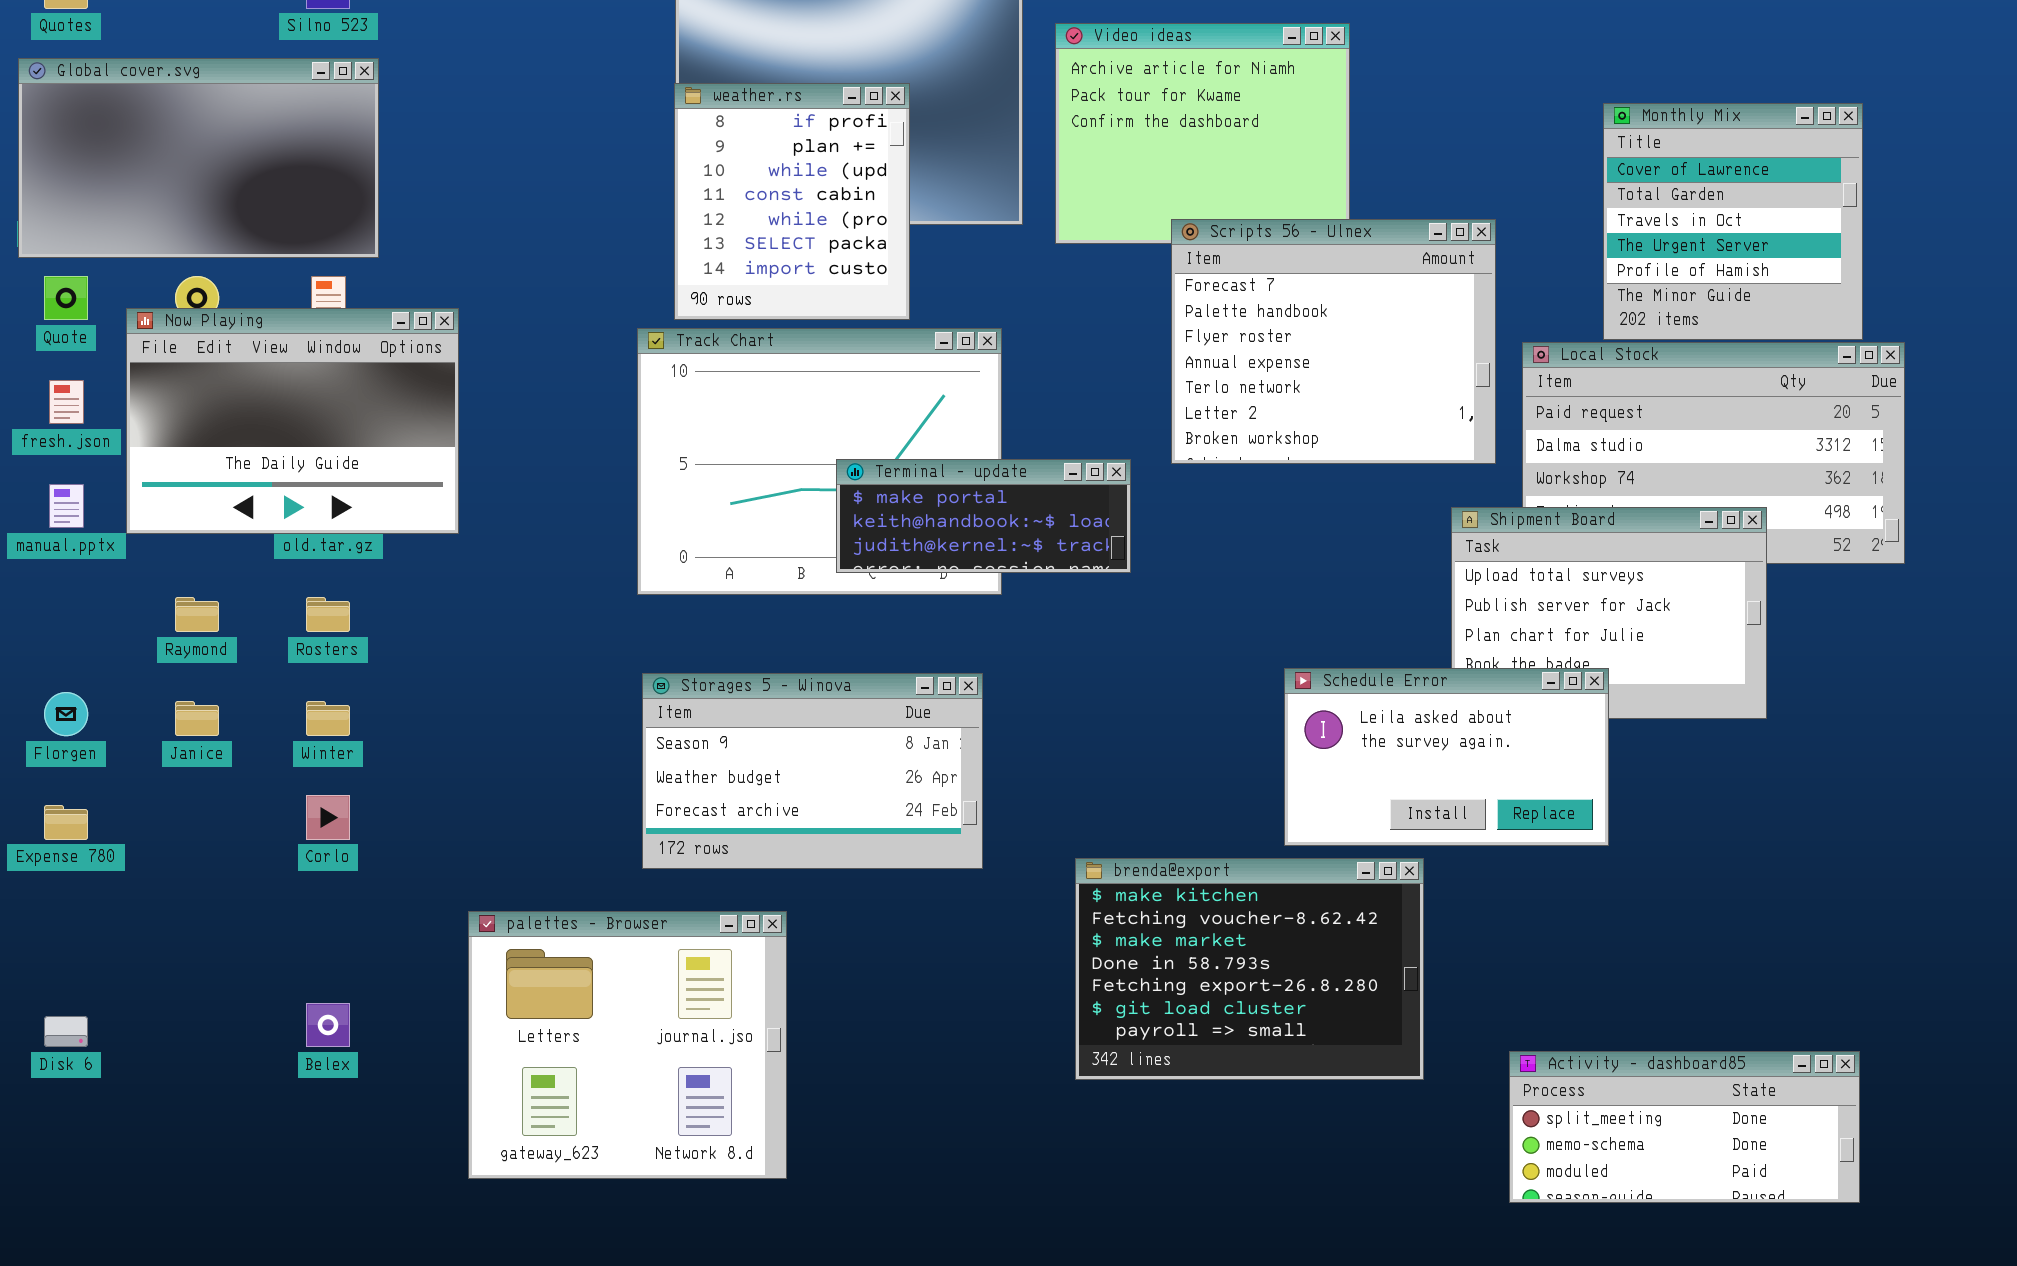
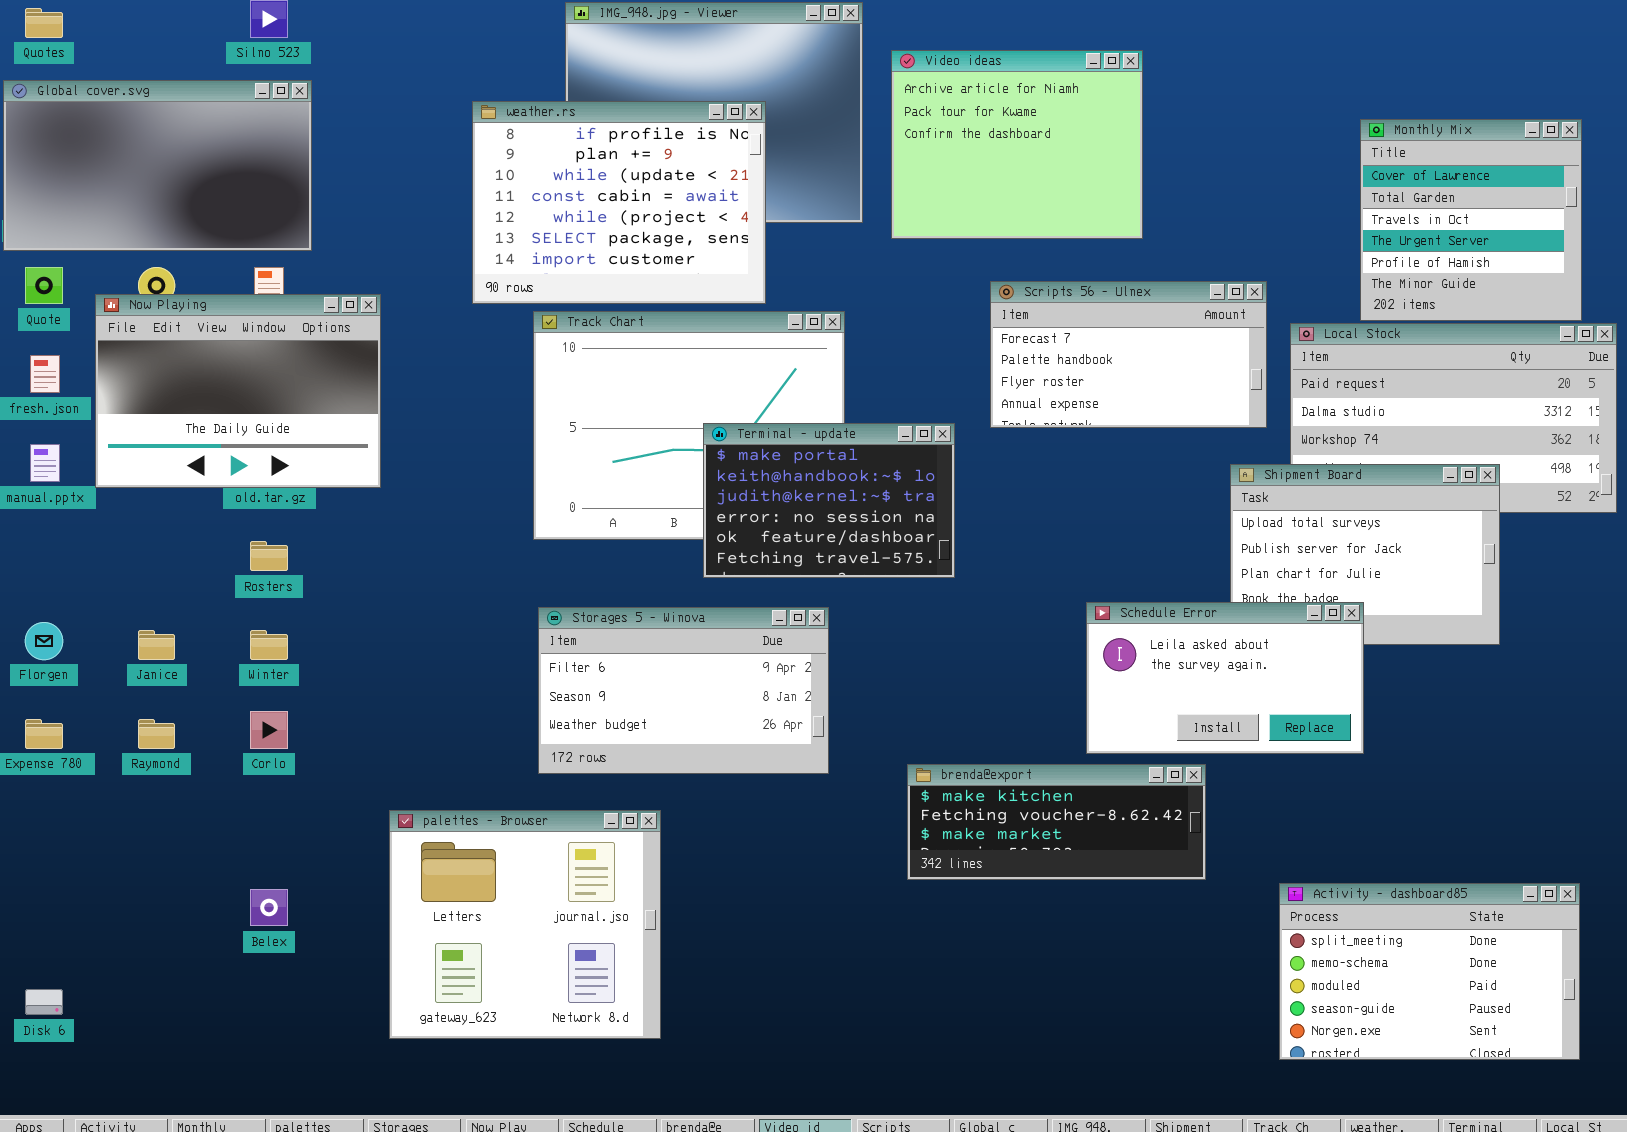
weather.rs: [674,83,910,320] -> [472,101,766,304], resized
Scripts 56 - Ulnex: [1171,219,1496,464] -> [990,281,1267,428], resized
Terminal - update: [836,459,1131,573] -> [703,423,955,578], resized
Raymond: [175,597,219,632] -> [138,719,175,749], moved
Storages 5 - Winova: [642,673,983,869] -> [538,607,829,774], scrolled up 1 row
brenda@export: [1075,858,1424,1080] -> [907,764,1206,880], resized
Disk 6: [44,1016,88,1047] -> [25,989,63,1015], moved
Activity - dashboard85: [1509,1051,1860,1203] -> [1279,883,1580,1060], resized

